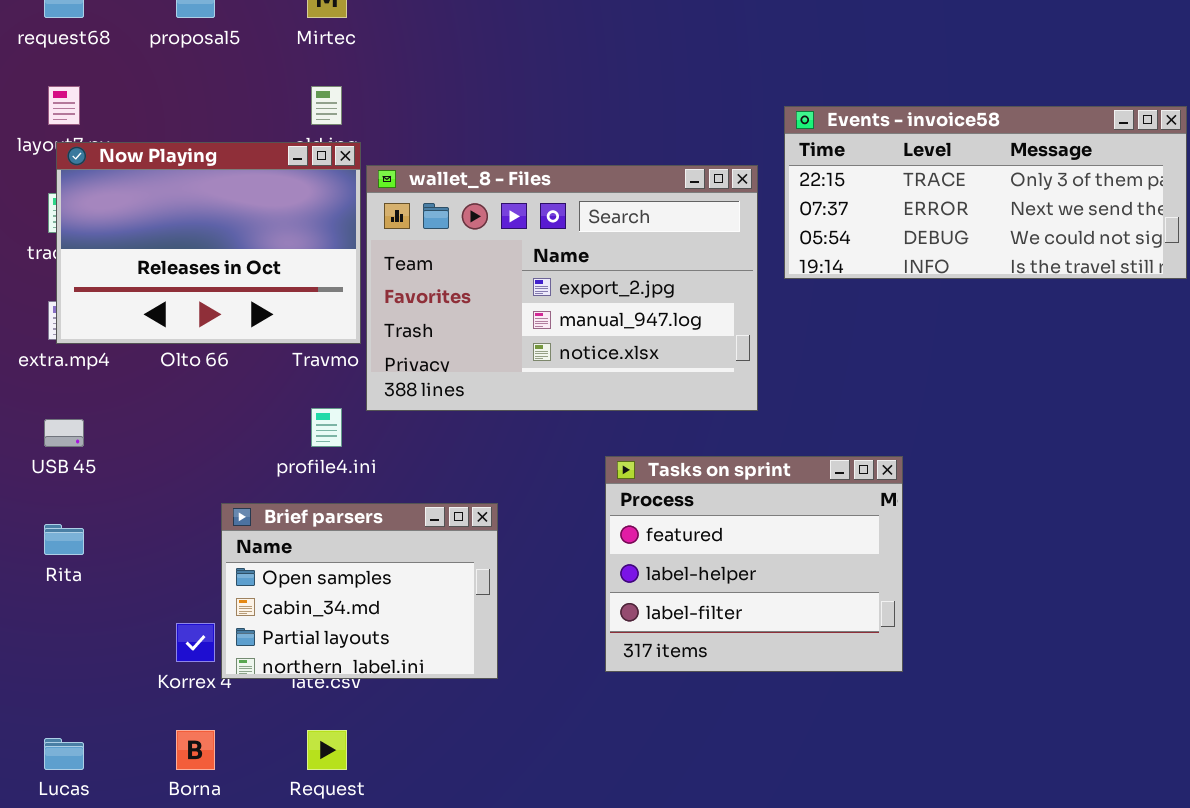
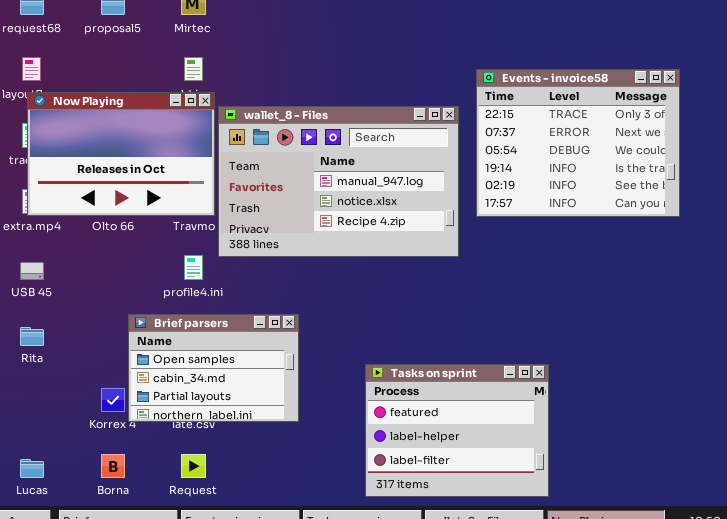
Events - invoice58: [784,106,1187,279] -> [476,69,680,217], resized
wallet_8 - Files: [366,165,758,411] -> [218,106,459,257], scrolled down 1 row
Tasks on sprint: [605,456,903,672] -> [365,364,549,497], moved

